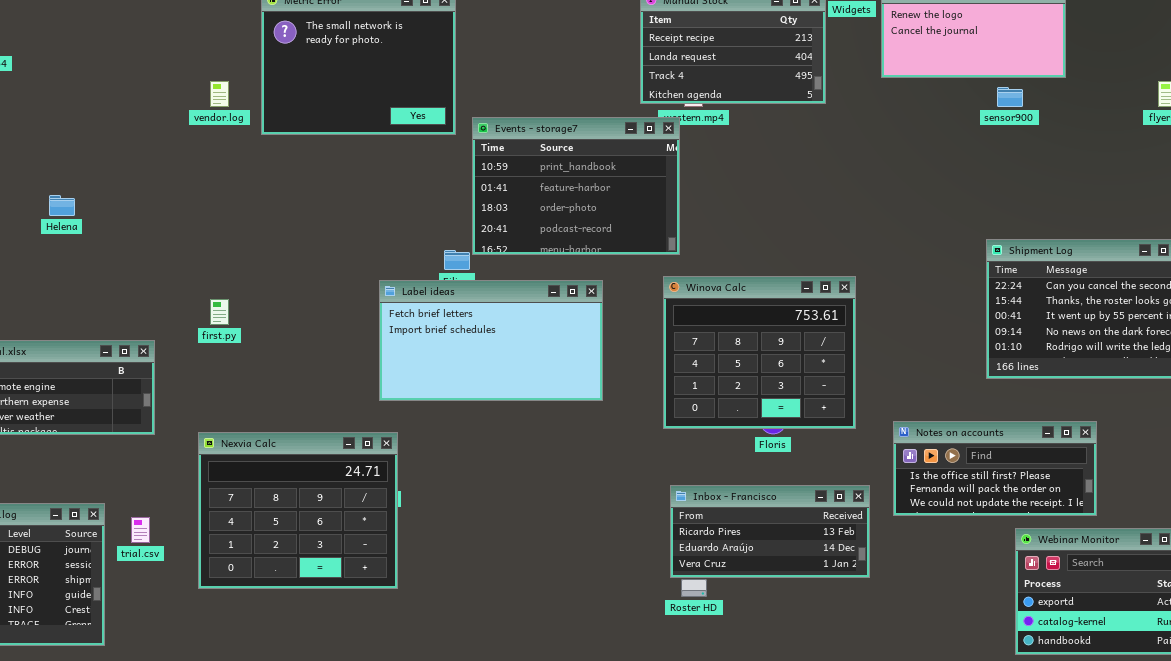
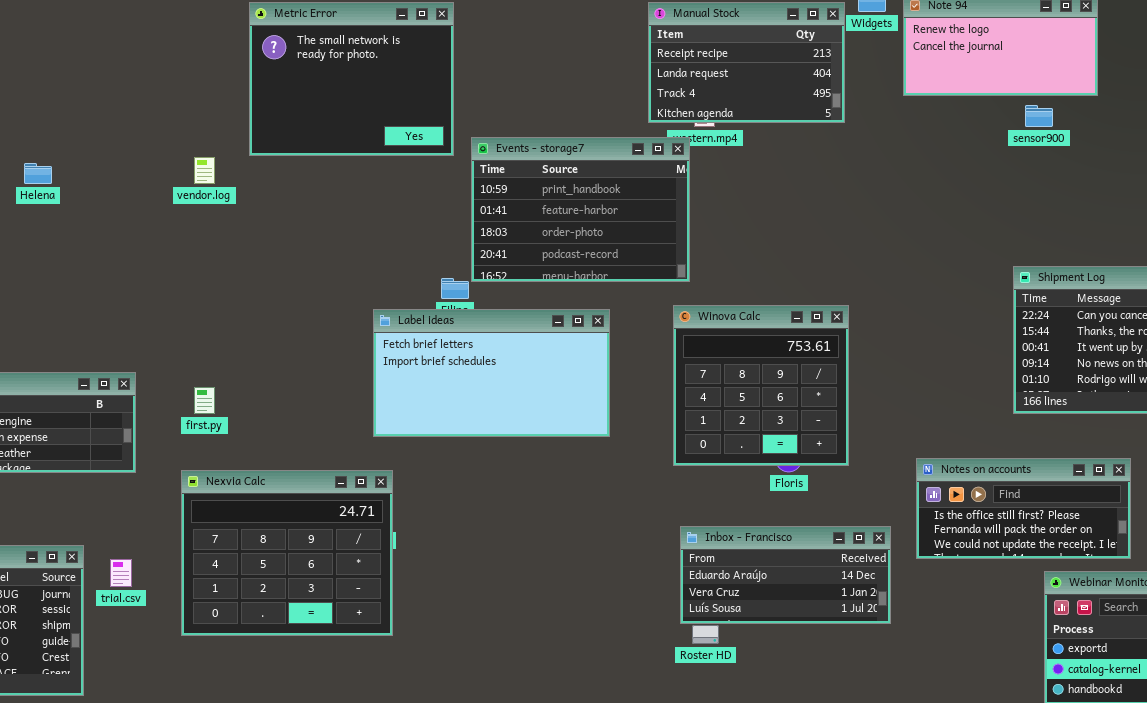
vendor.log: [210,81,229,107] -> [194,157,215,184], moved
Helena: [49,195,75,216] -> [24,163,52,184], moved
Winova Calc: [663,276,856,429] -> [673,305,849,466], resized
first.py: [210,299,229,325] -> [194,387,215,414], moved
Inbox - Francisco: [670,485,870,578] -> [680,526,891,624], scrolled down 1 row

